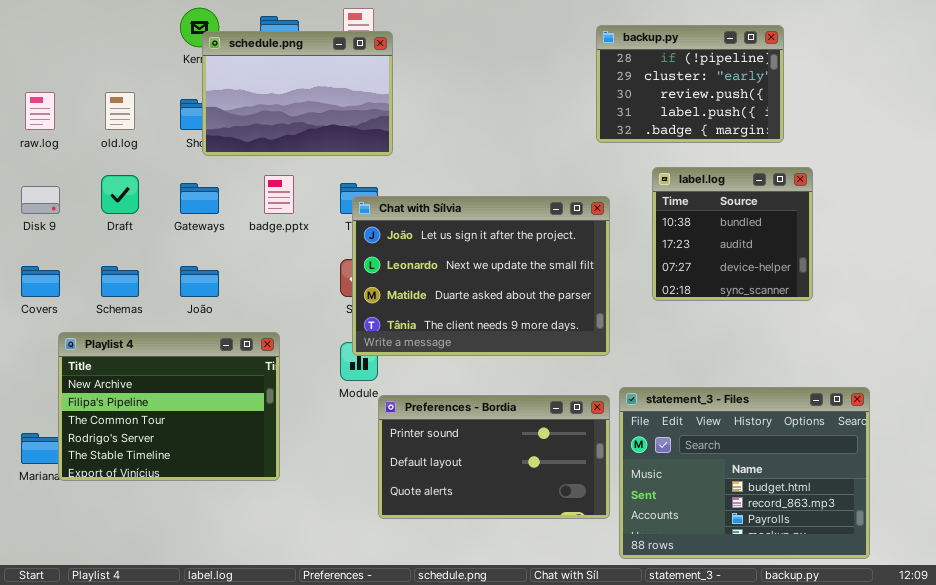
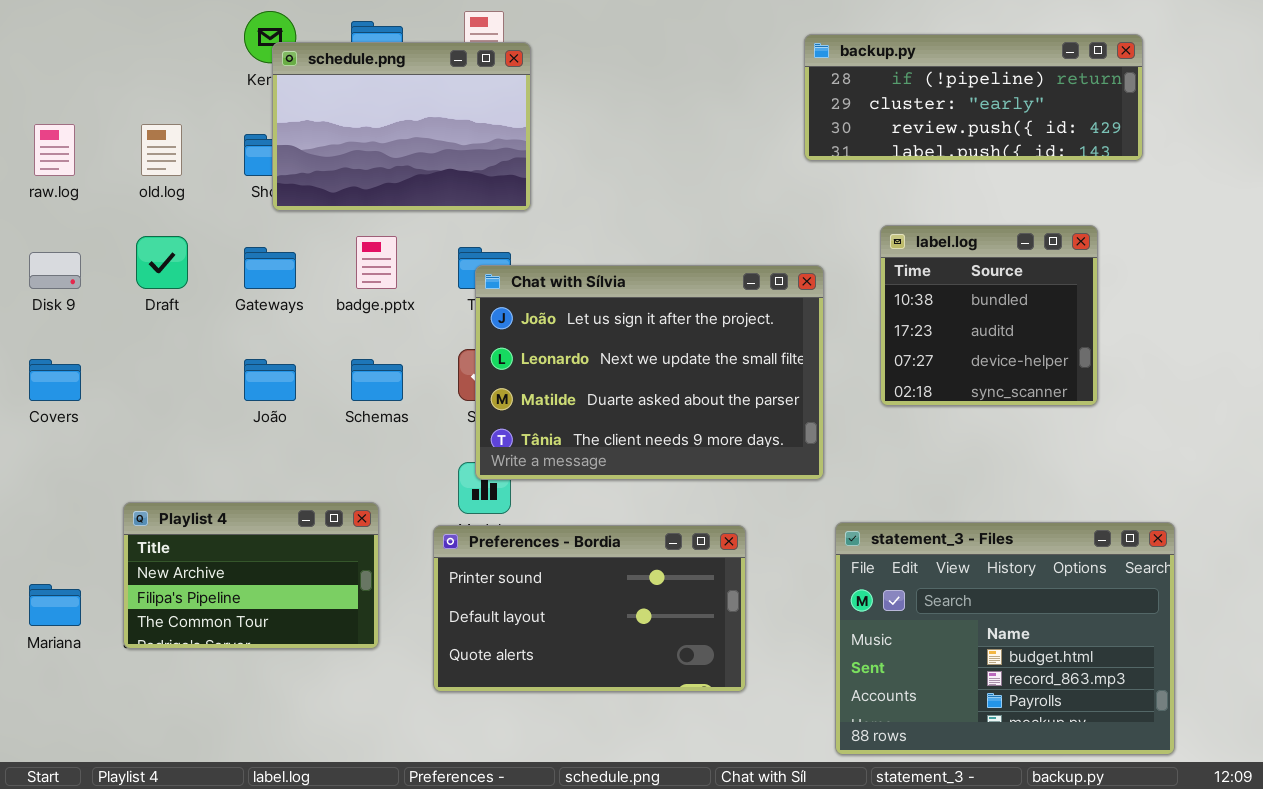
backup.py: [596,25,784,143] -> [804,34,1143,161], resized
Schemas: [101,266,139,297] -> [351,359,403,401], moved
Playlist 4: [58,332,280,481] -> [123,502,379,649], resized
Preferences - Bordia: [378,395,610,519] -> [433,525,746,692], moved

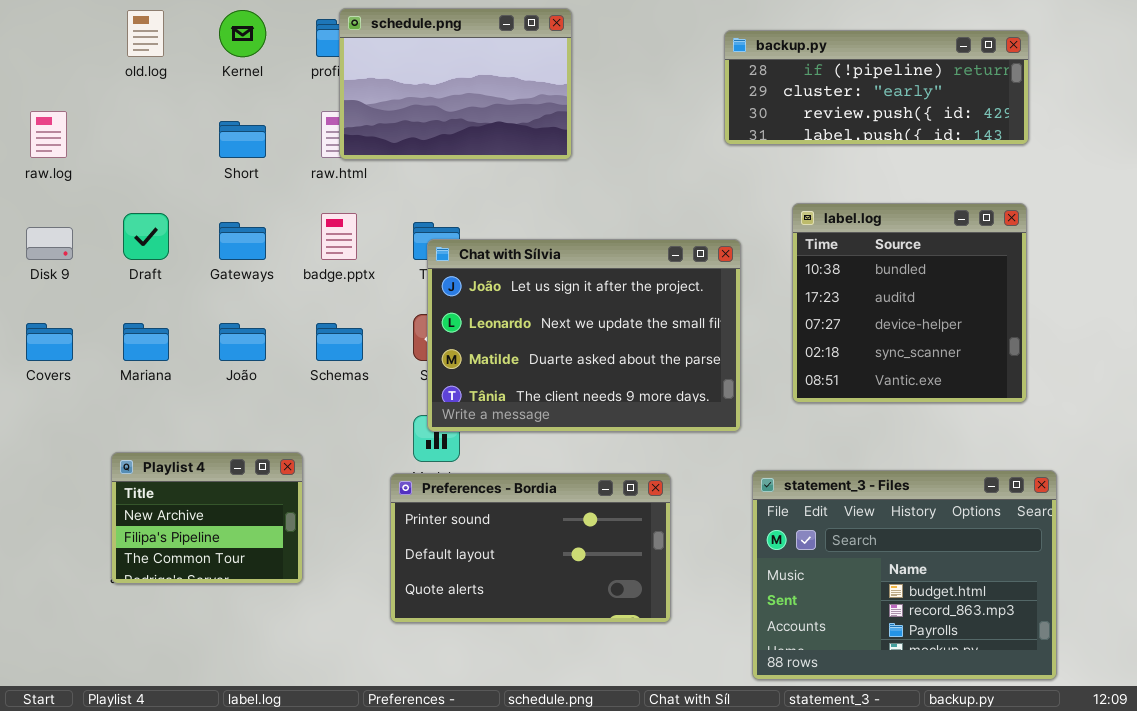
schedule.png: [272,42,531,211] -> [339,8,572,160], moved
old.log: [141,124,182,176] -> [127,10,164,57], moved
label.log: [880,225,1098,406] -> [792,203,1027,403], resized
Playlist 4: [123,502,379,649] -> [111,452,303,584], resized
Mariana: [29,584,81,626] -> [123,323,169,361], moved

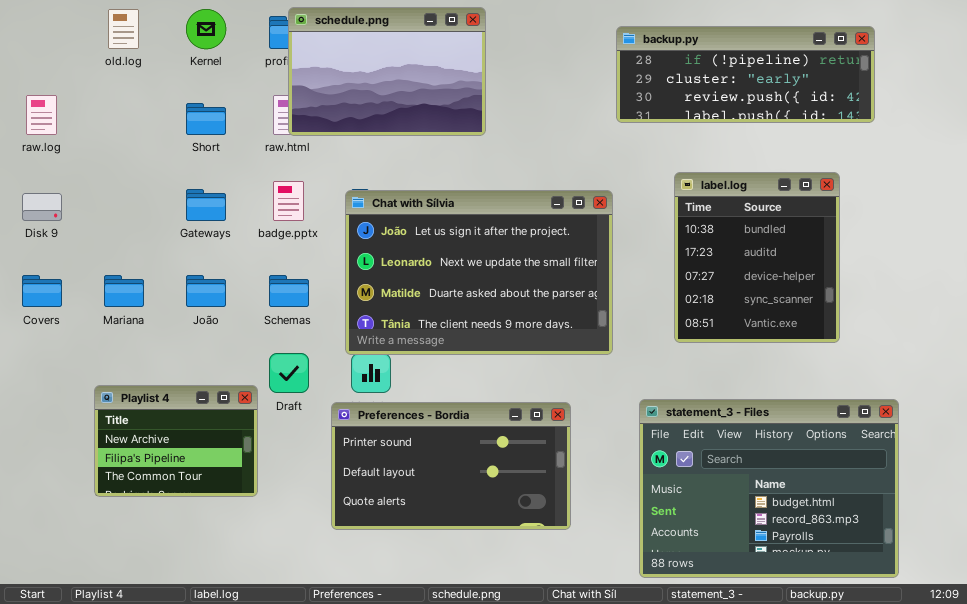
label.log: [792,203,1027,403] -> [674,172,840,343], resized
Draft: [123,213,169,260] -> [269,353,309,393], moved
Chat with Sílvia: [427,239,741,432] -> [345,190,613,355], moved

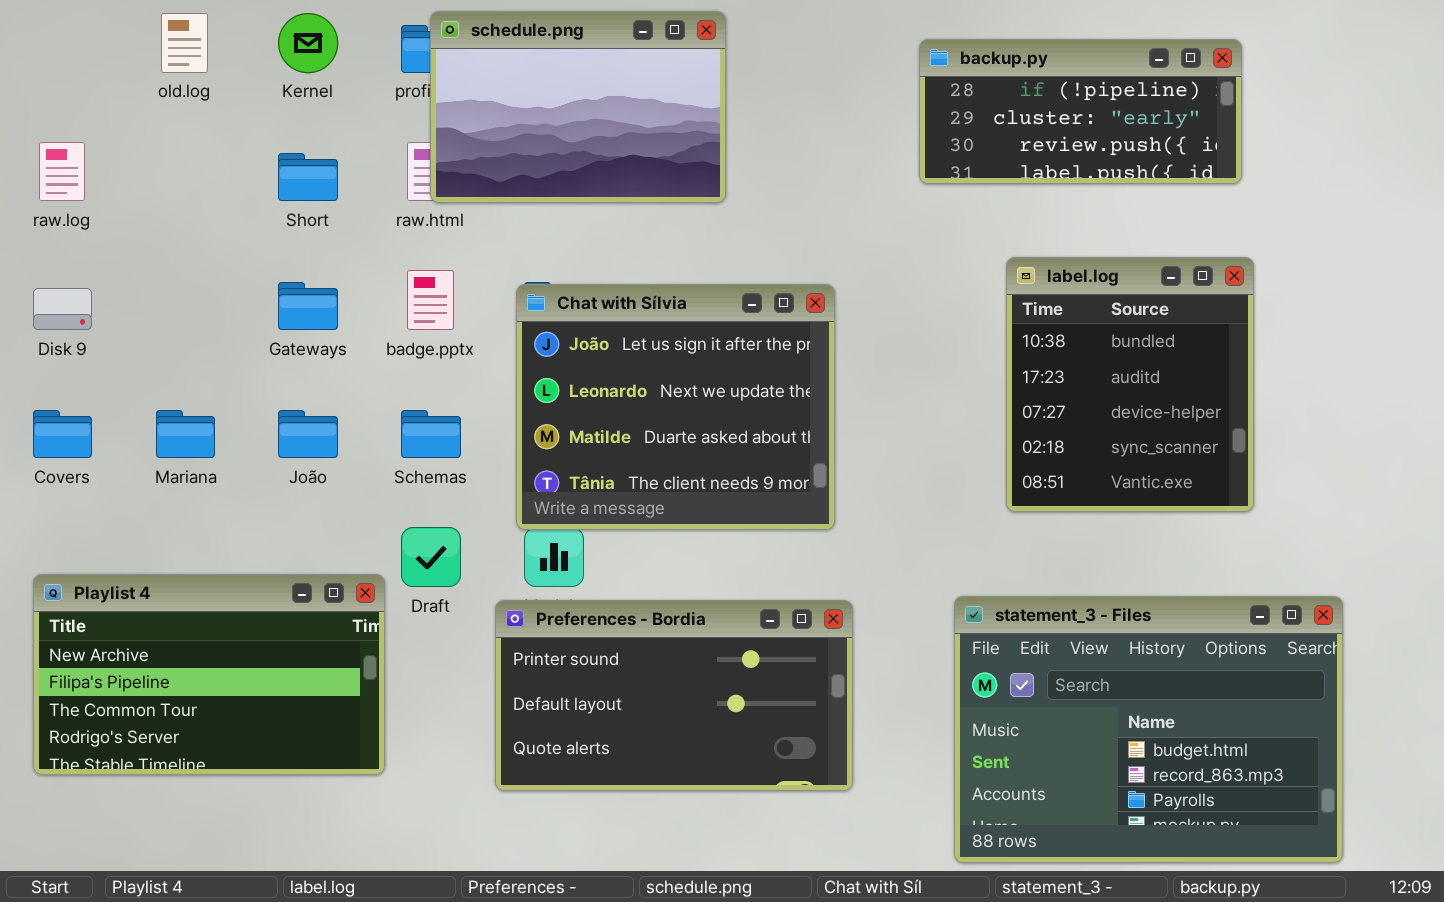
backup.py: [616,26,875,123] -> [919,39,1242,184], resized
Chat with Sílvia: [345,190,613,355] -> [516,284,835,530], resized
Playlist 4: [94,385,258,497] -> [33,574,385,775], resized

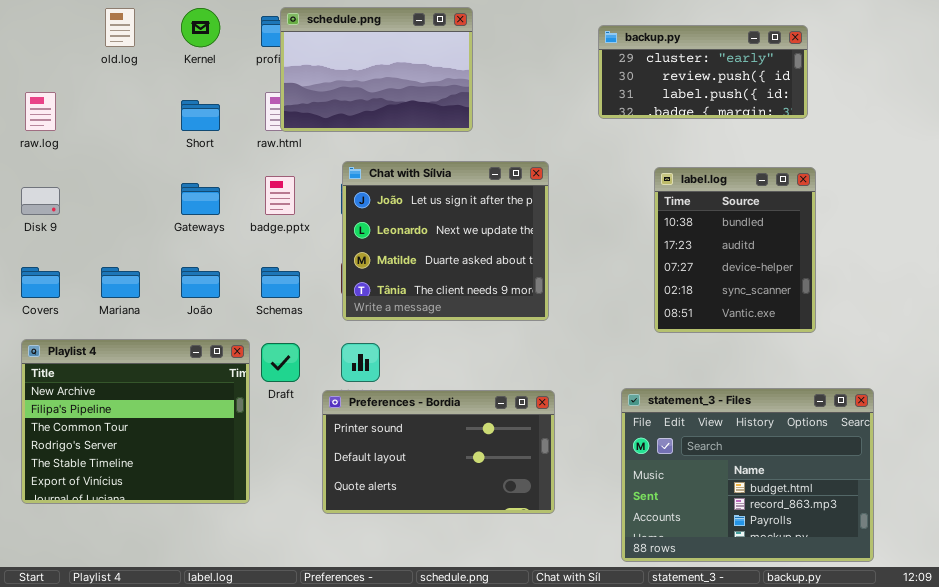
backup.py: [919,39,1242,184] -> [598,25,808,119], scrolled down 1 row
Chat with Sílvia: [516,284,835,530] -> [342,161,549,321], moved
Playlist 4: [33,574,385,775] -> [21,339,250,504], resized

